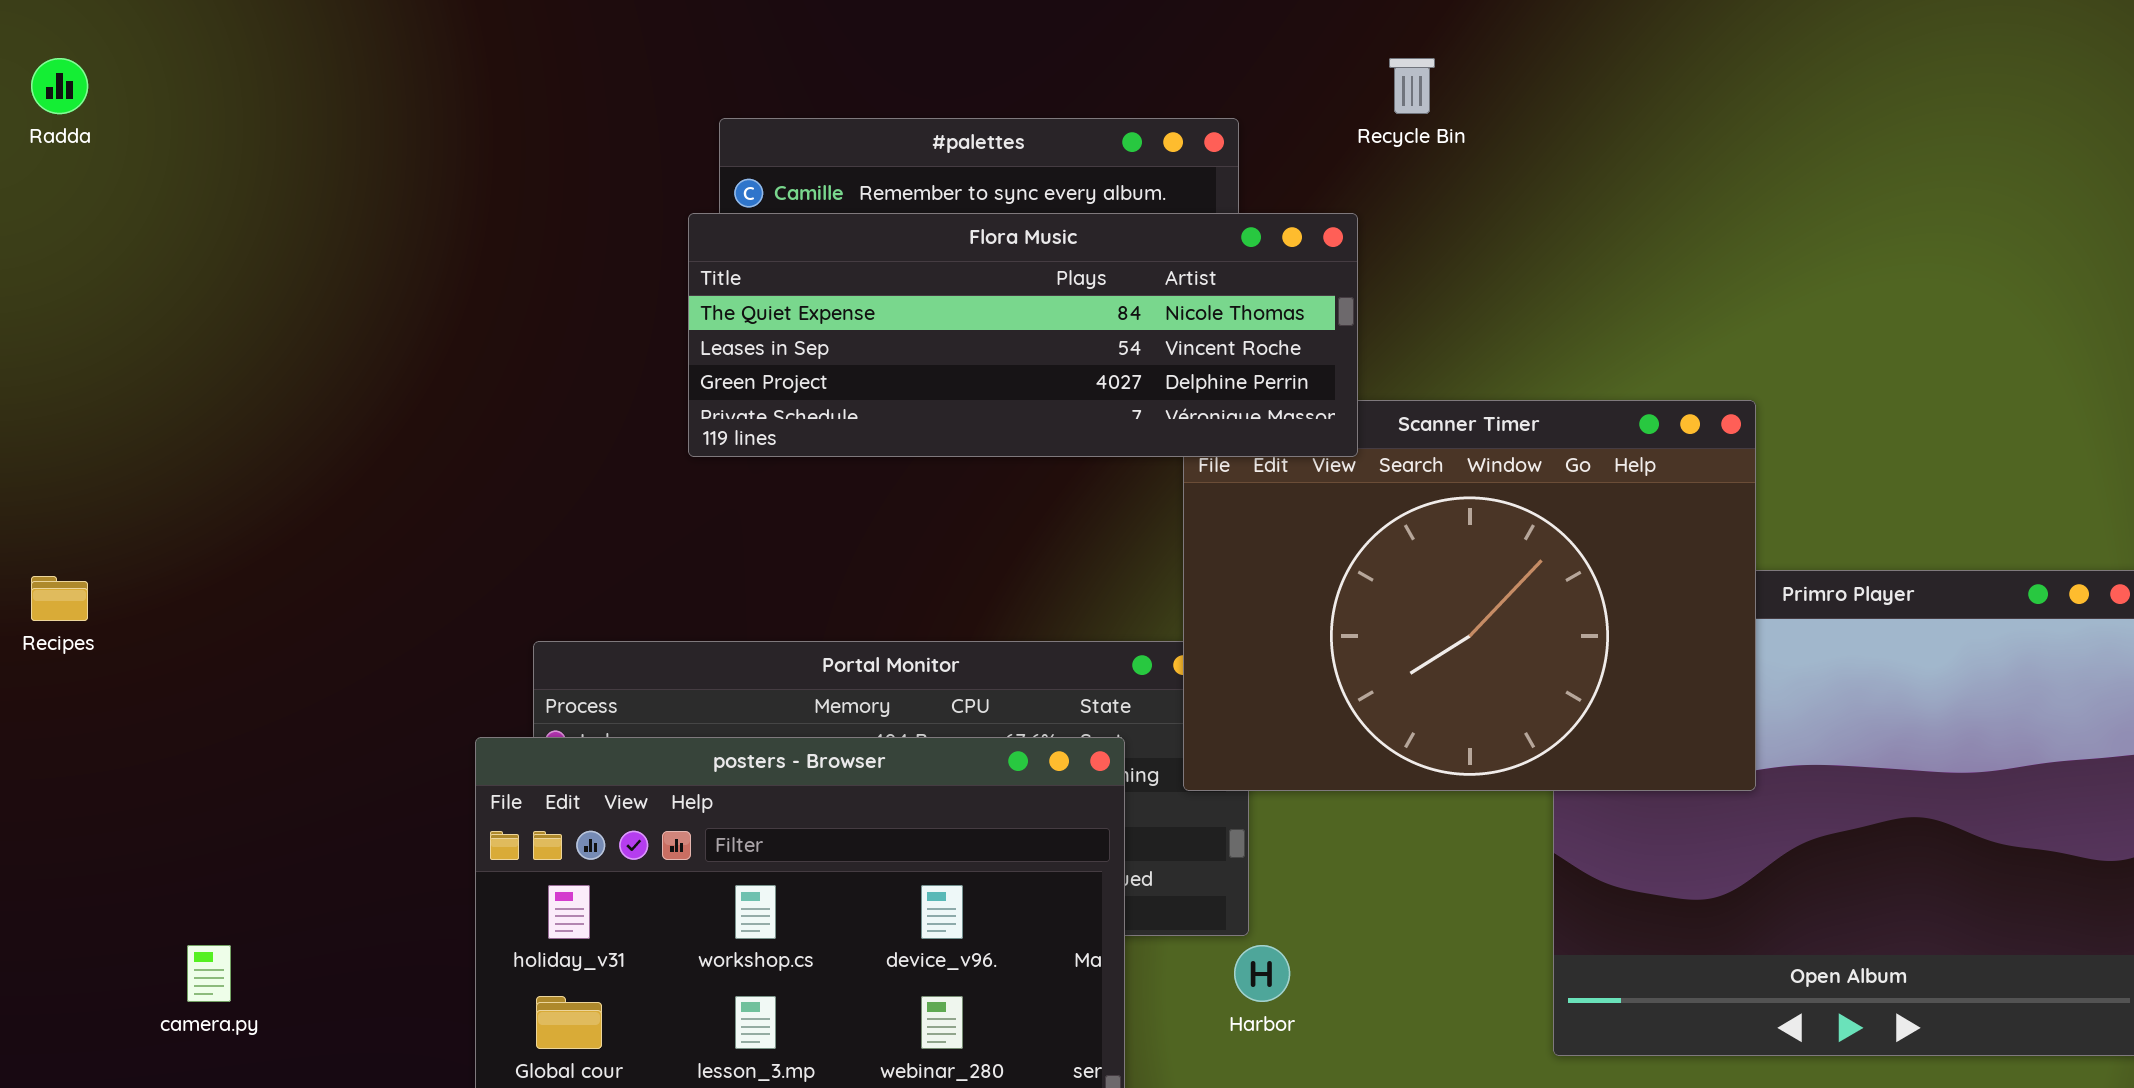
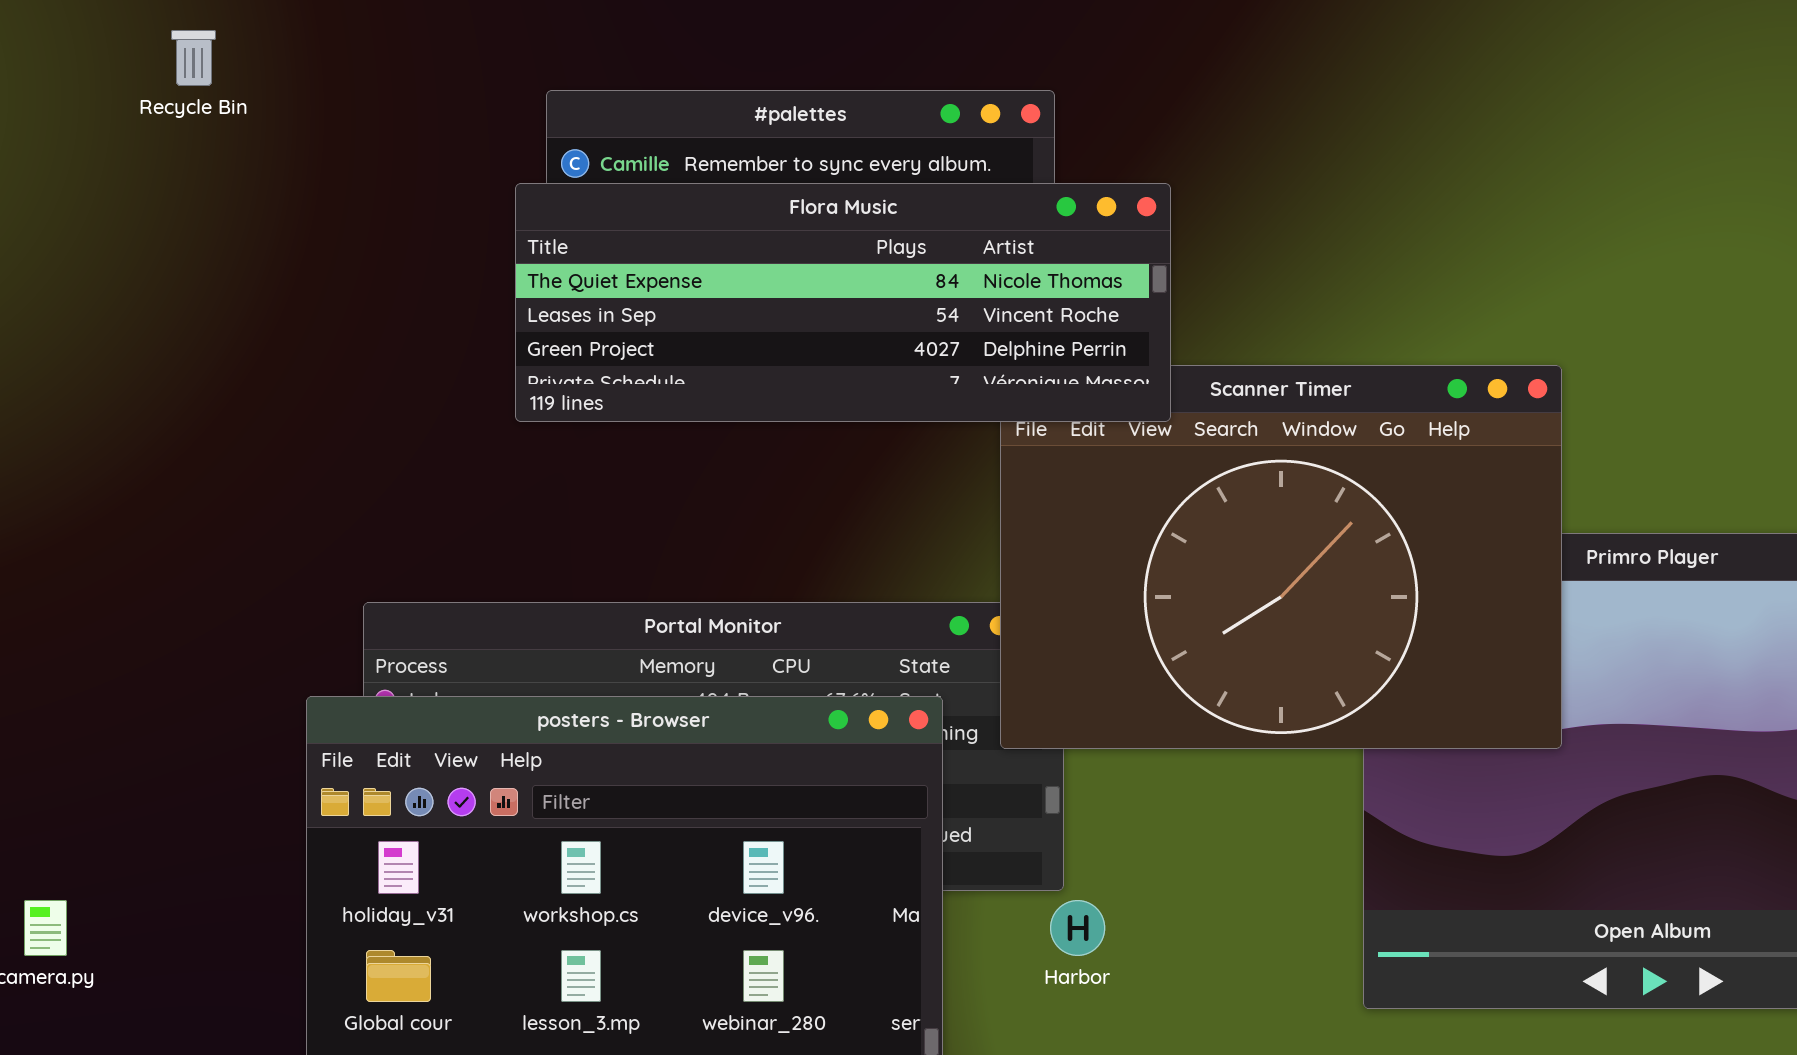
Recycle Bin: [1389,58,1435,114] -> [171,30,216,86], moved

